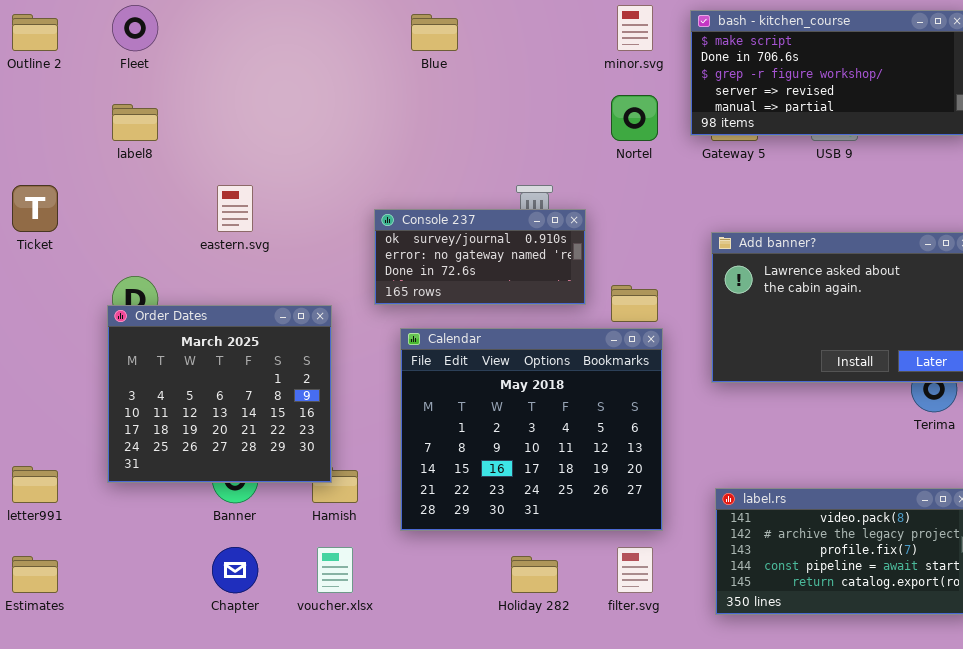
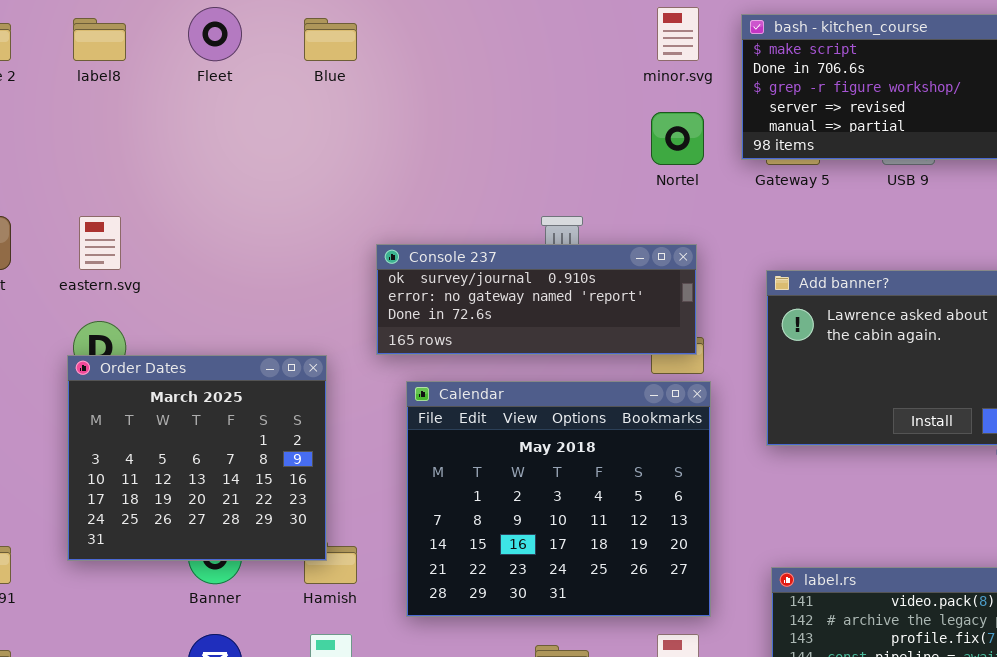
Fleet: [112,5,158,51] -> [188,7,242,61], moved
Blue: [411,14,458,51] -> [304,18,357,61], moved
label8: [112,104,158,141] -> [73,18,126,61], moved
eastern.svg: [217,185,253,232] -> [79,216,121,270], moved
Console 237: [374,209,586,305] -> [376,244,697,355], resized

